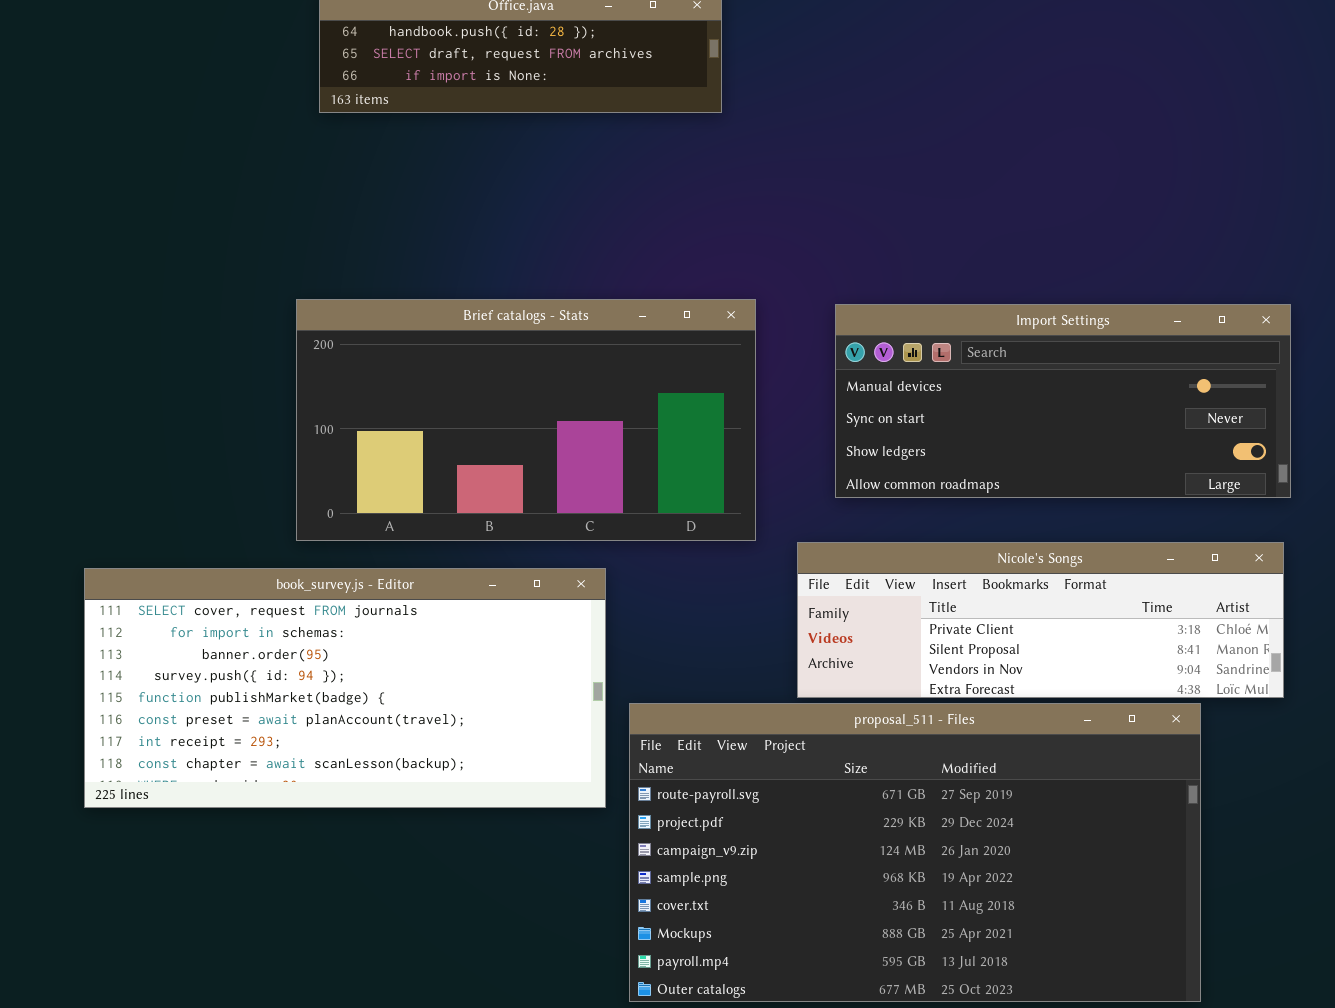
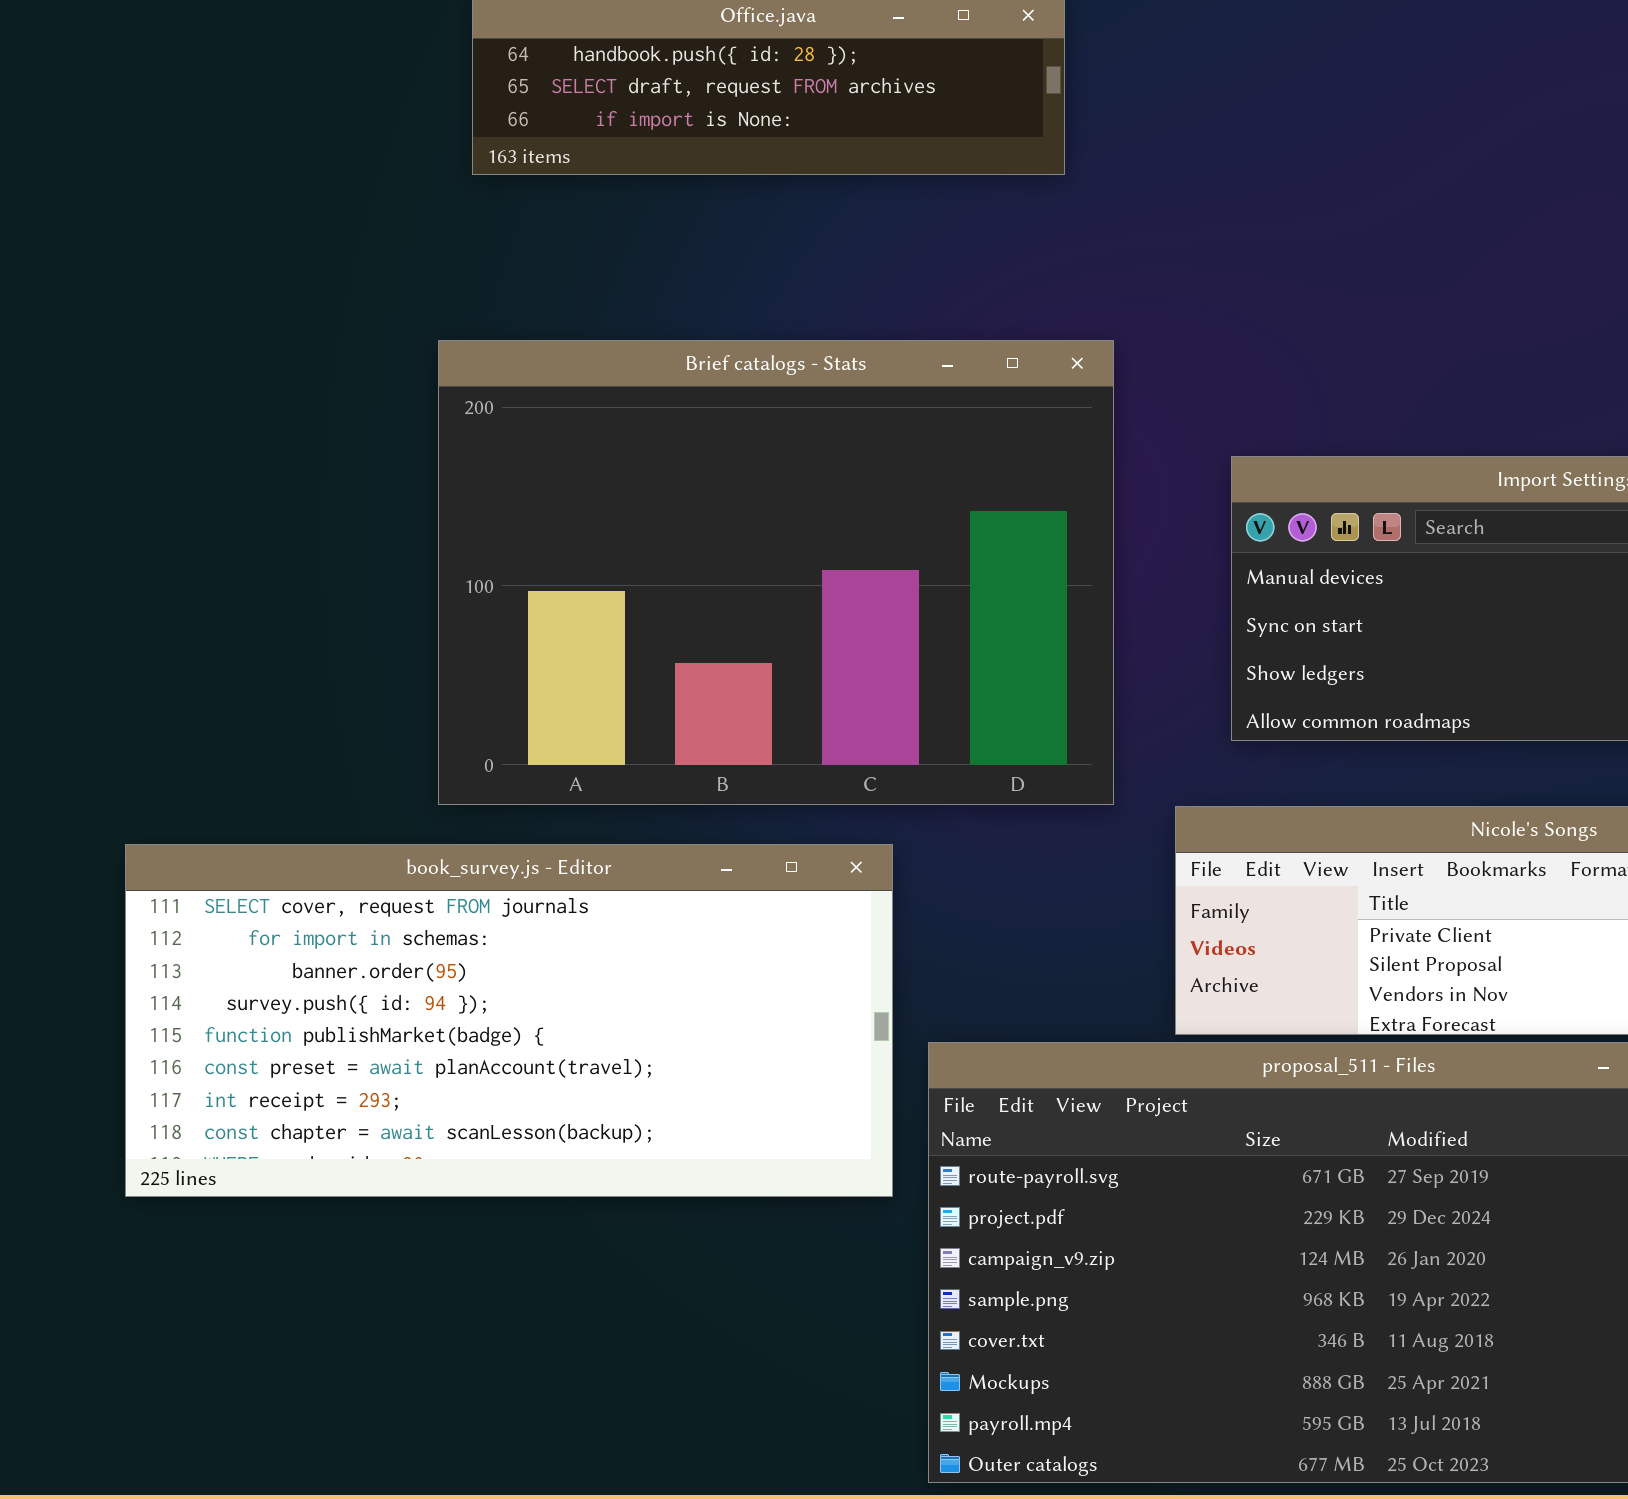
Brief catalogs - Stats: [296,299,756,541] -> [438,340,1114,805], resized

